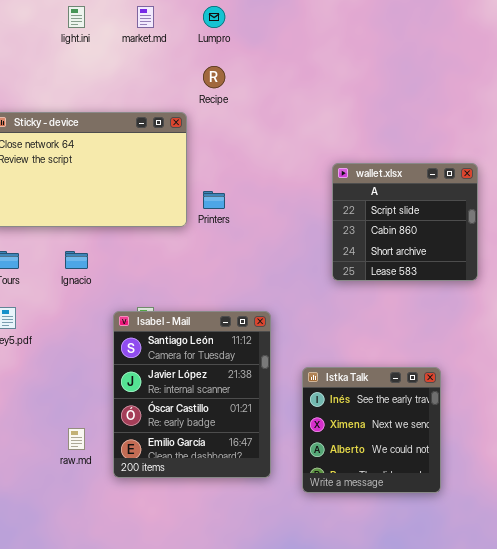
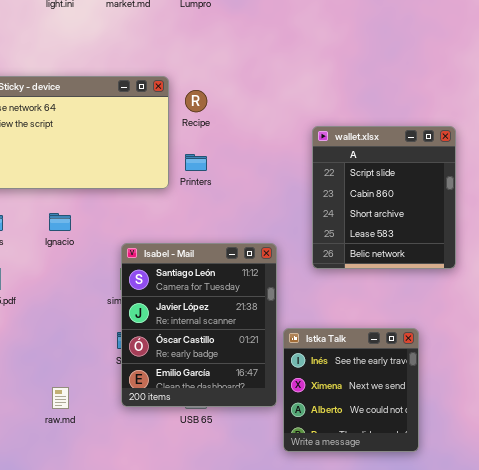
Recipe: [203,66,225,88] -> [185,90,207,112], moved
wallet.xlsx: [332,163,478,281] -> [312,126,456,269], resized
Isabel - Mail: [113,311,271,478] -> [121,243,277,407], moved

